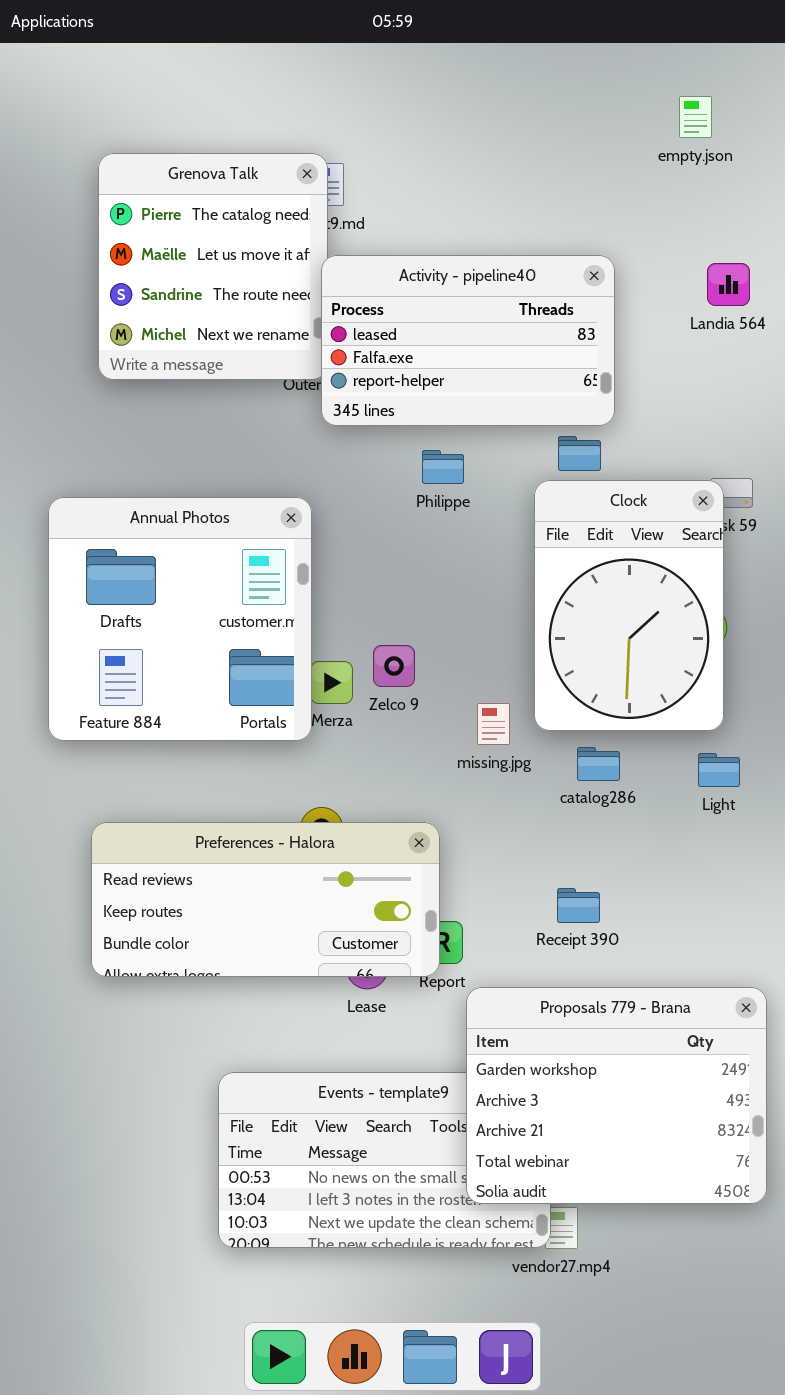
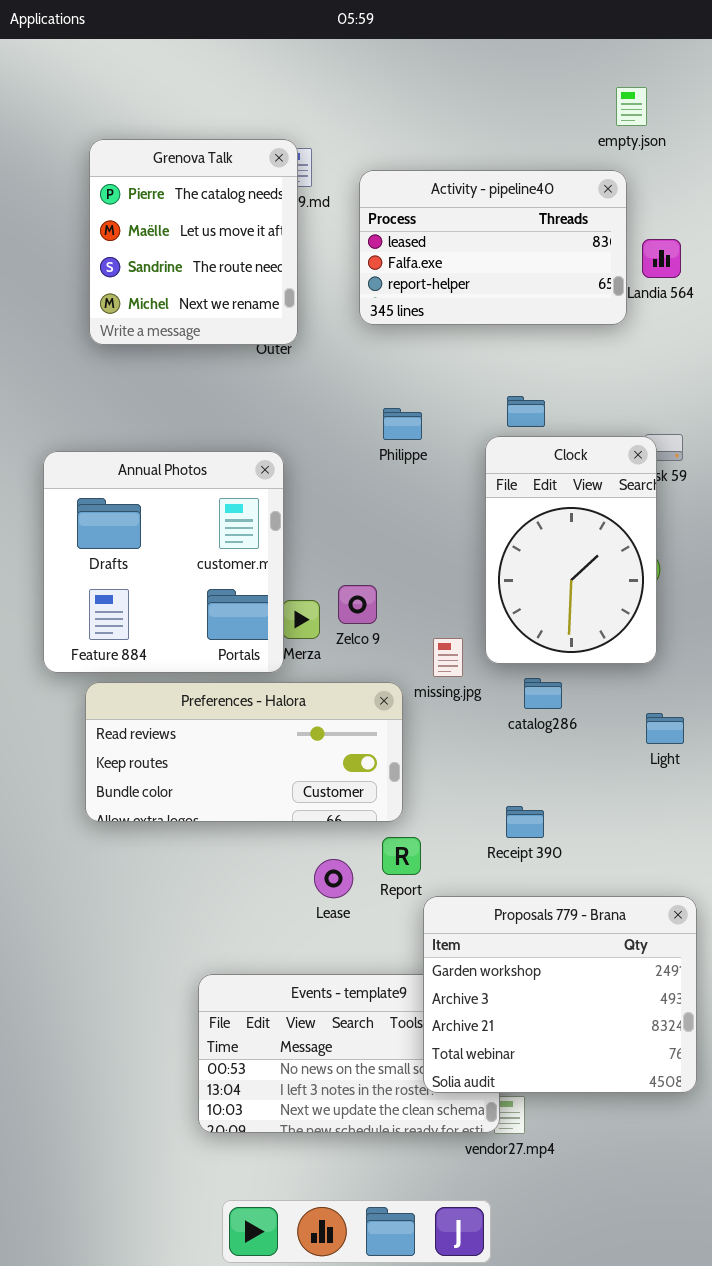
Activity - pipeline40: [321,255,615,426] -> [359,170,627,325], moved
Light: [698,753,740,787] -> [646,713,684,744], moved
Preferences - Halora: [91,822,440,977] -> [85,682,403,822], moved

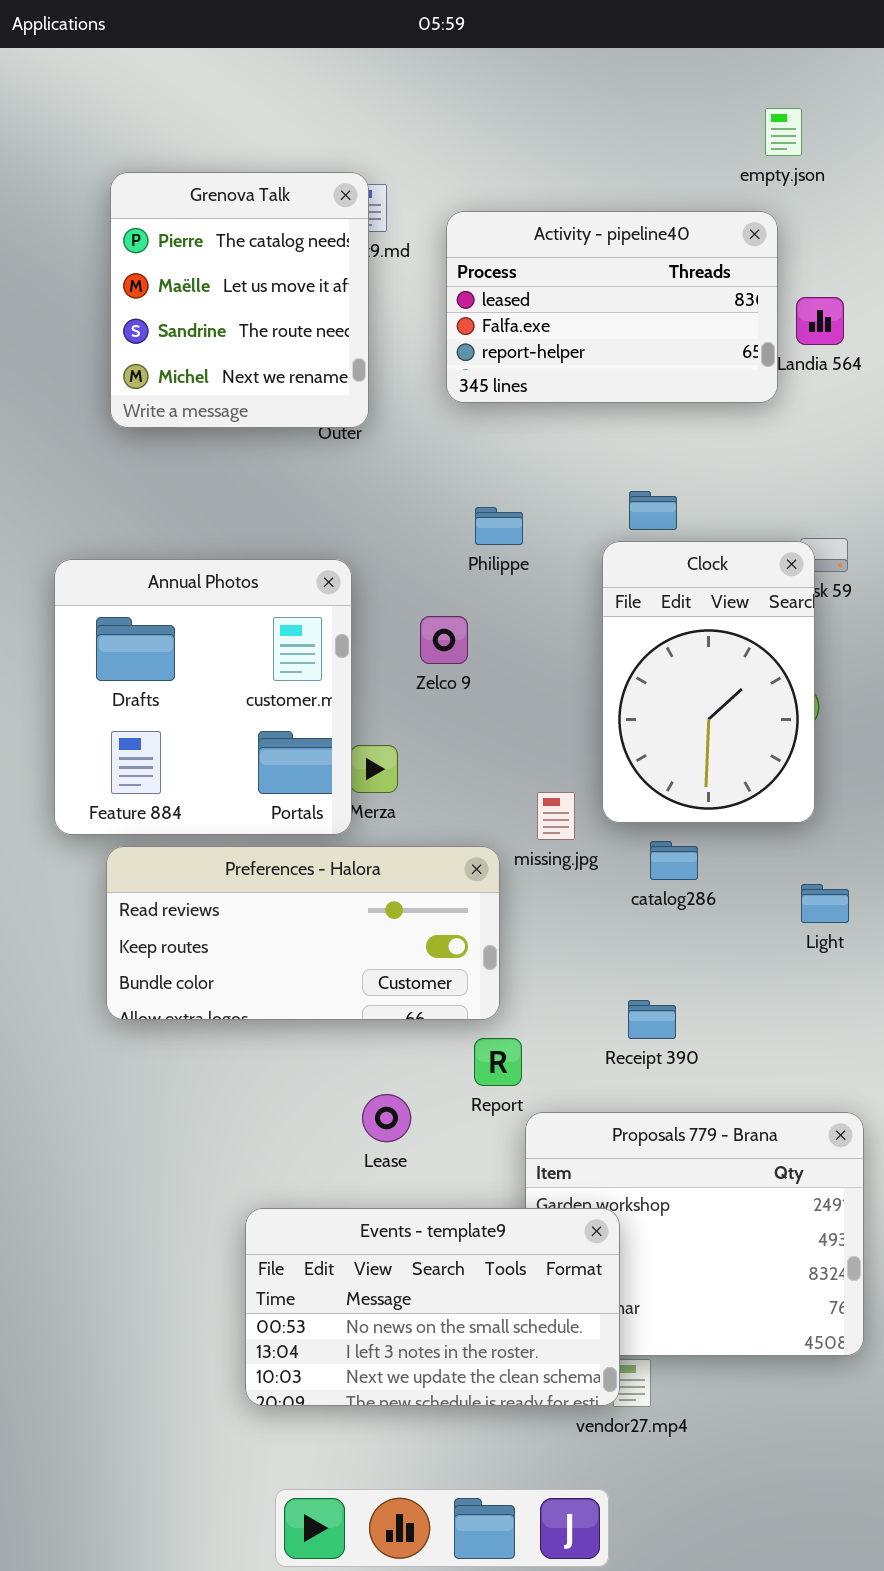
Zelco 9: [338,585,377,624] -> [420,616,468,664], moved
Lease: [314,859,353,898] -> [362,1094,411,1142], moved
Events - template9: [198,974,500,1133] -> [245,1208,620,1406], raised

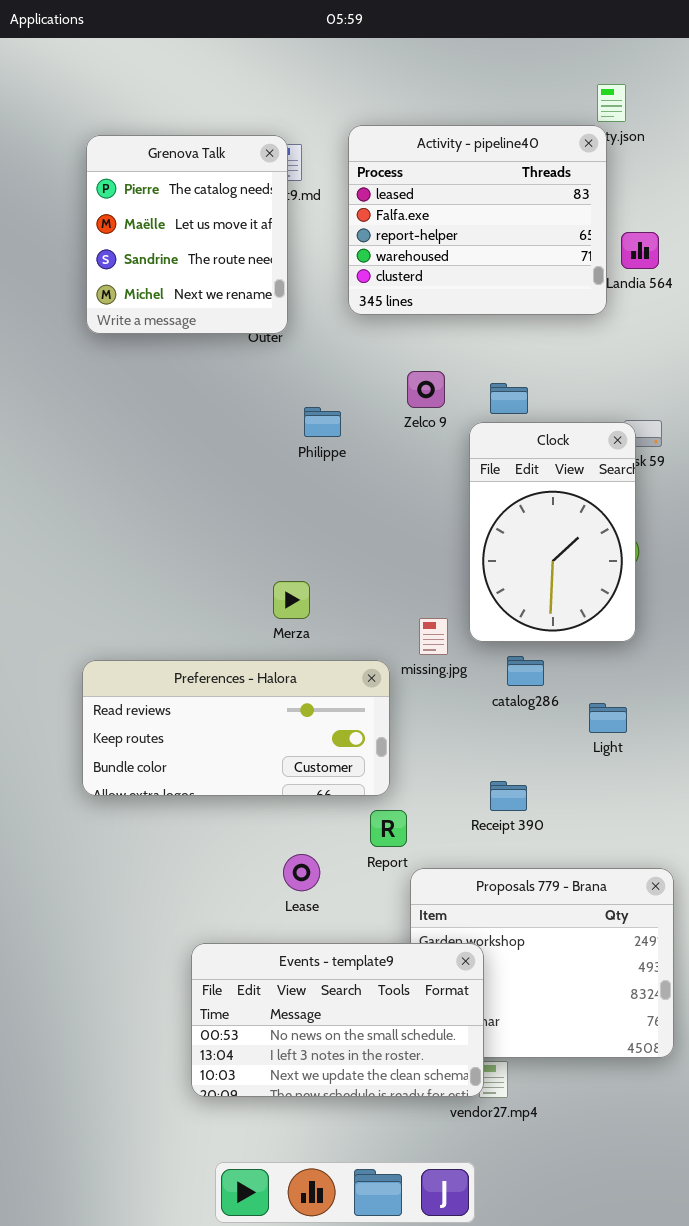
Activity - pipeline40: [446,211,778,403] -> [348,125,607,315], resized
Philippe: [475,507,523,545] -> [304,407,341,437], moved
Annual Photos: [54,559,352,835] -> none, closed
Zelco 9: [420,616,468,664] -> [407,371,445,408], moved
Light: [801,884,849,923] -> [589,703,627,733], moved

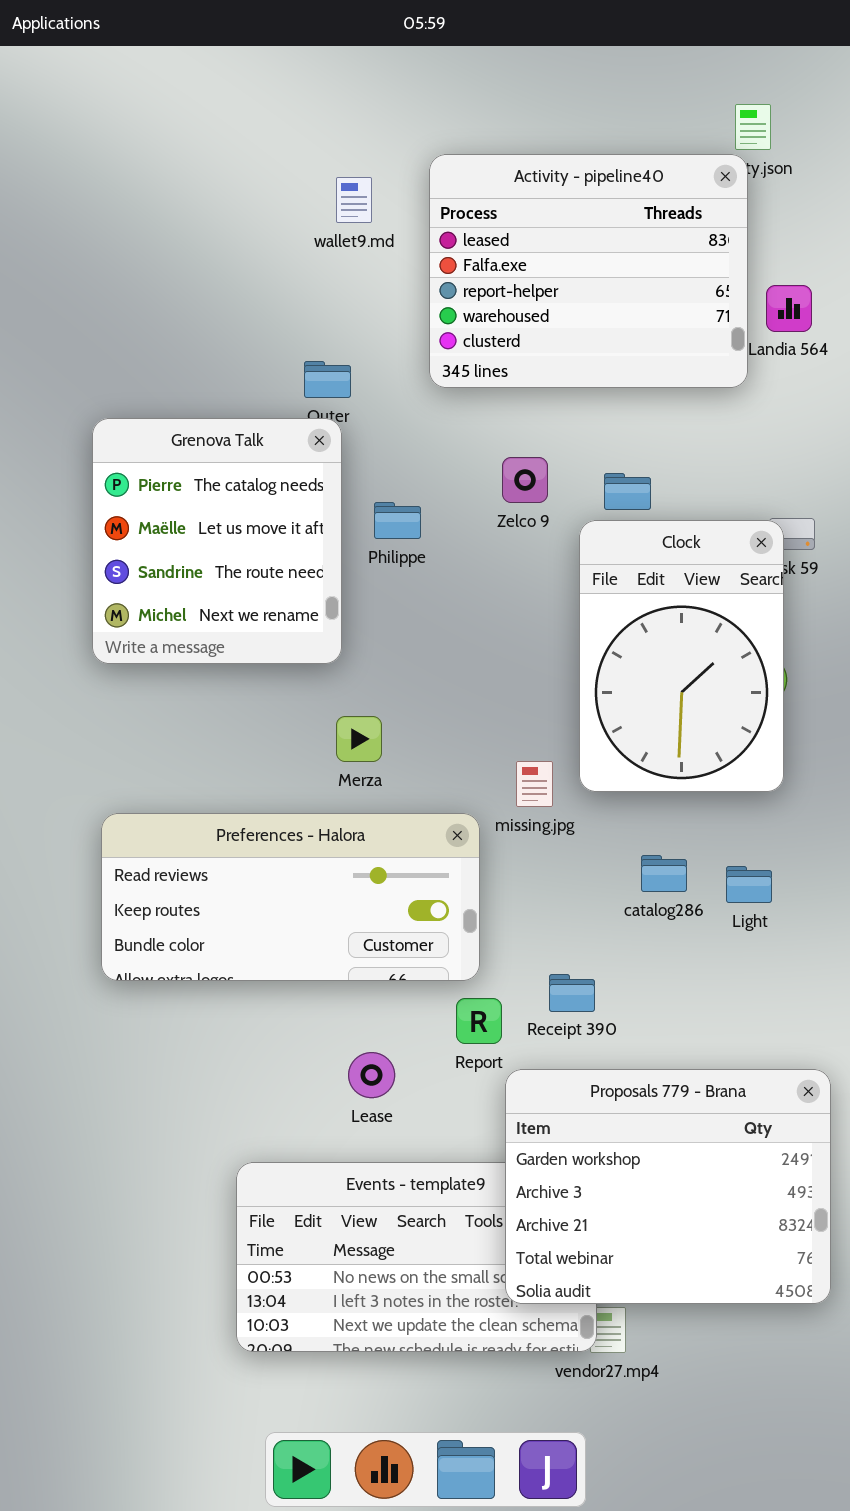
Grenova Talk: [86,135,288,334] -> [92,418,342,664], moved
catalog286: [507,656,544,686] -> [641,855,687,892], moved
Receipt 390: [490,781,527,811] -> [549,974,595,1012], moved
Proposals 779 - Brana: [410,868,674,1058] -> [505,1069,831,1304], raised

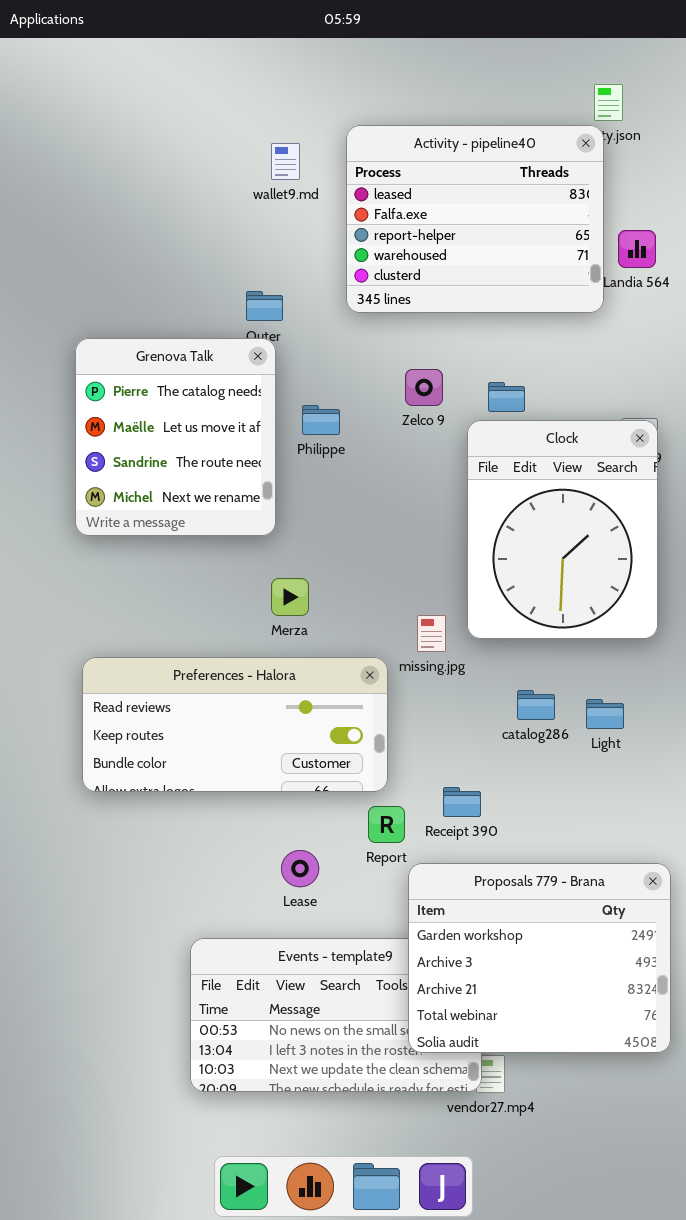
Clock: [579,520,784,792] -> [467,420,658,639], resized

